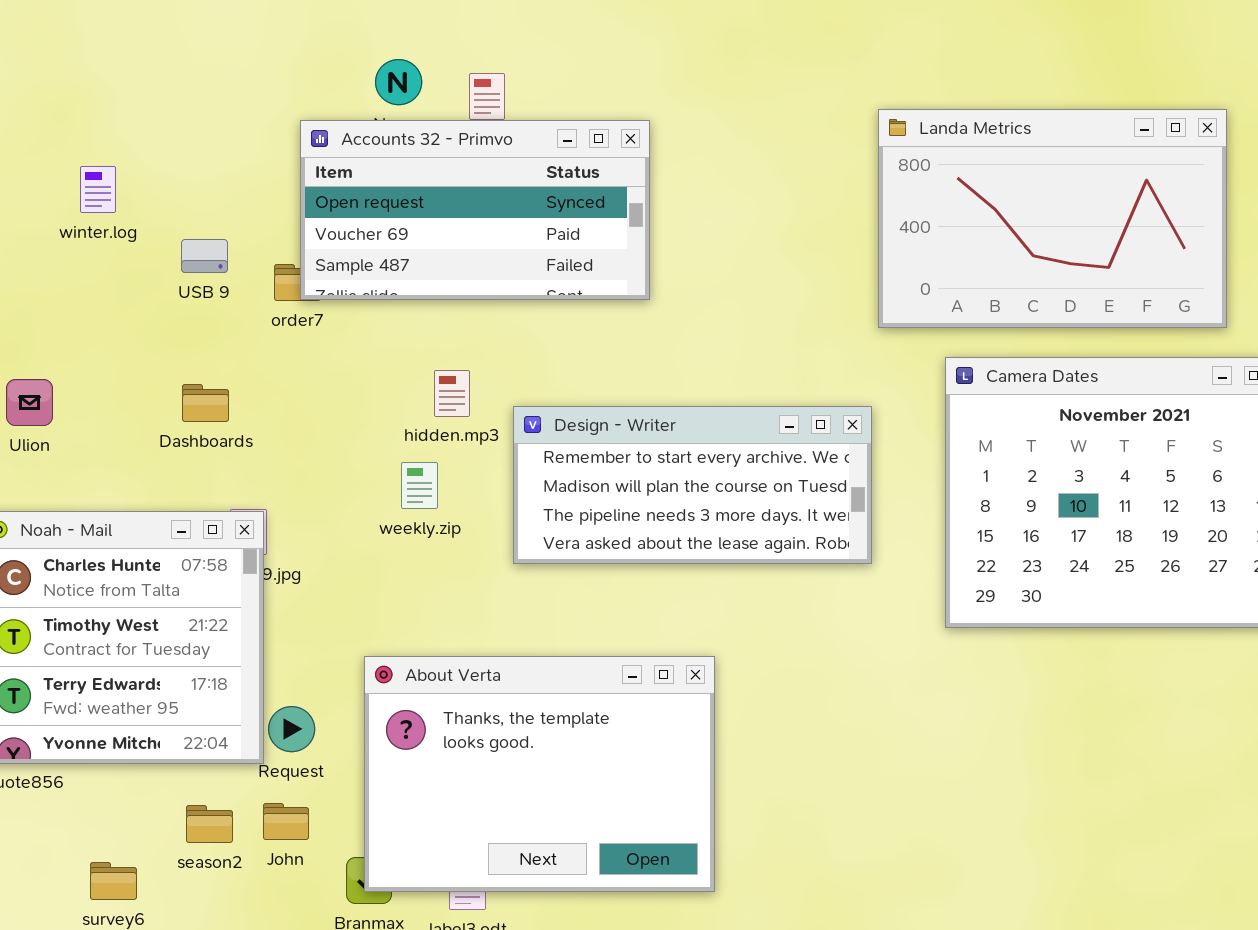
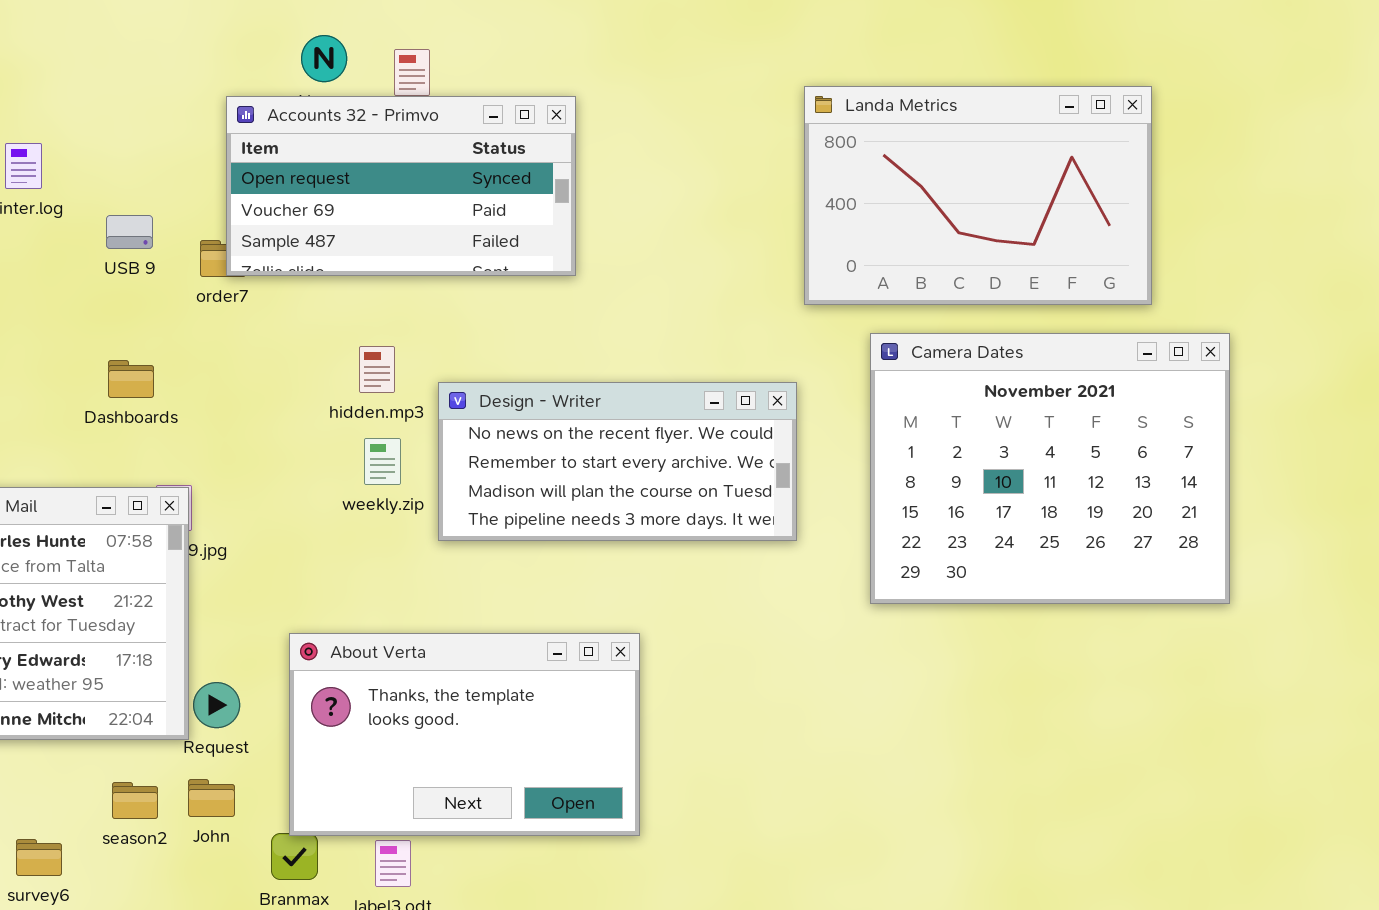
Design - Writer: [513,406,872,564] -> [438,382,797,541], scrolled up 1 row
weekly.zip: [401,462,438,509] -> [364,438,401,485], moved
About Verta: [364,656,715,892] -> [289,633,640,836], resized

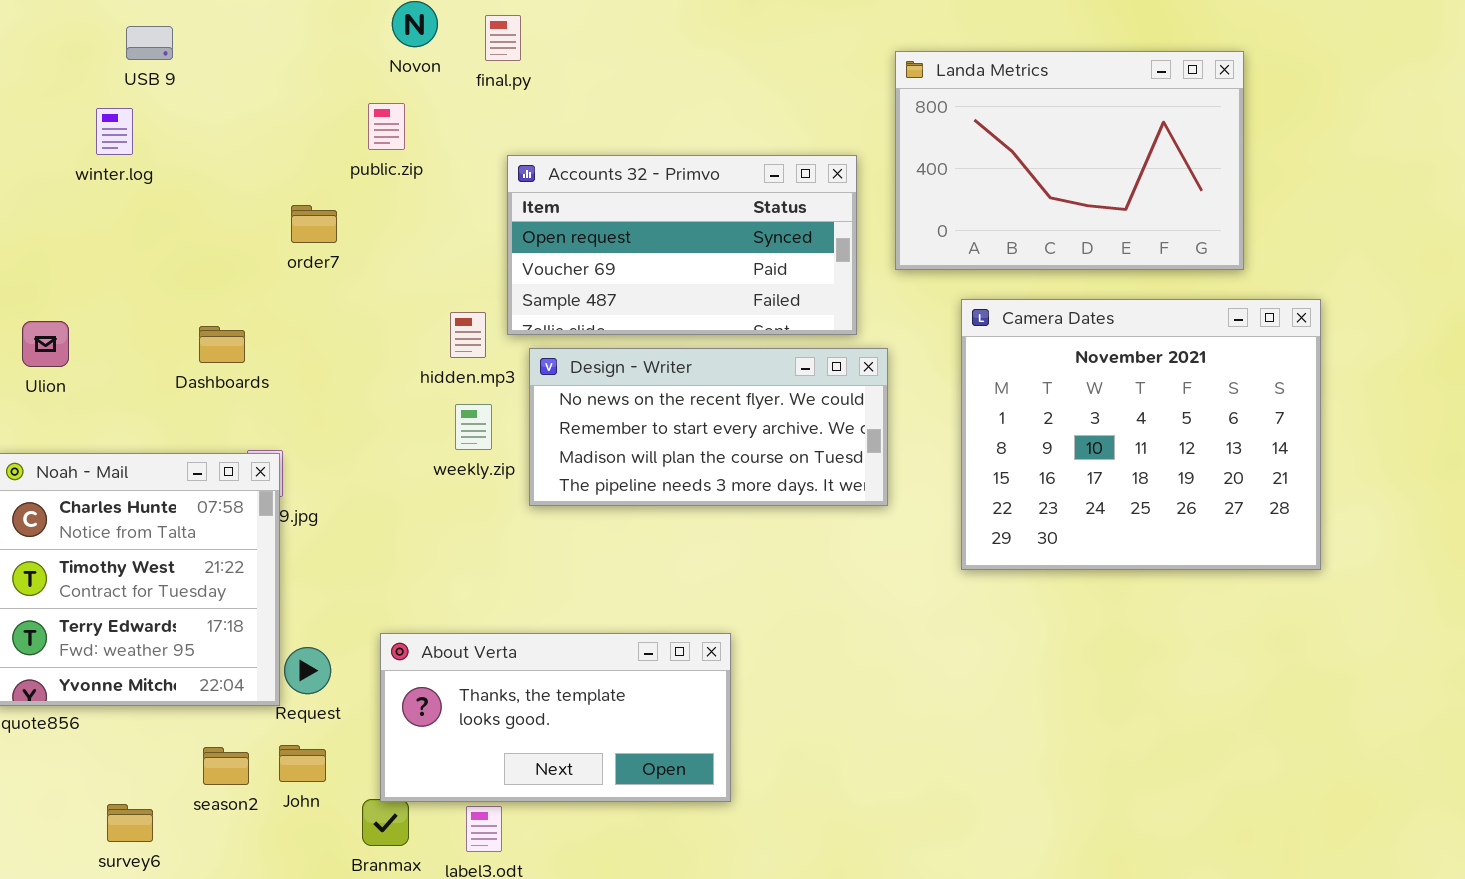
Accounts 32 - Primvo: [226,96,576,276] -> [507,155,857,335], moved
USB 9: [106,215,153,249] -> [126,26,173,60], moved
About Verta: [289,633,640,836] -> [380,633,731,802], resized

